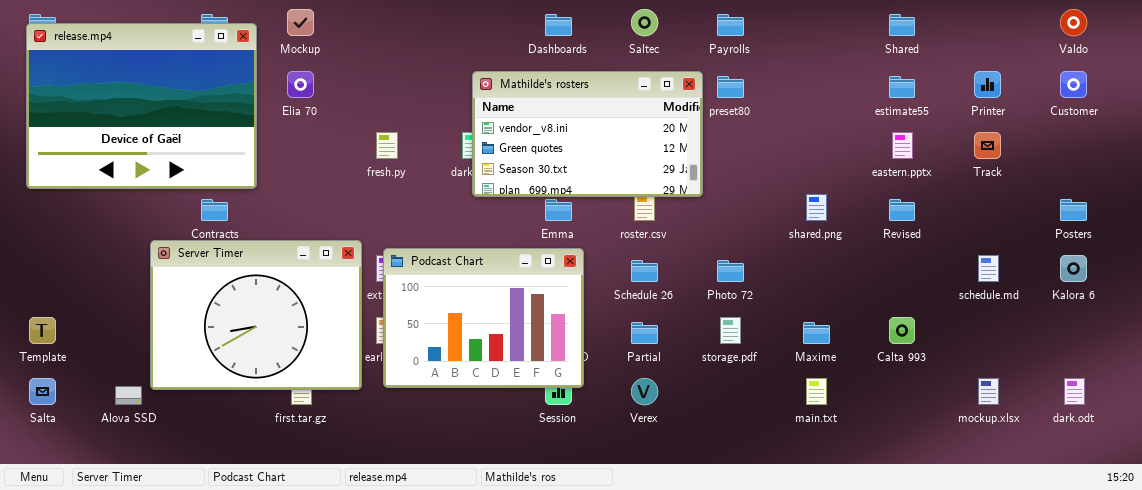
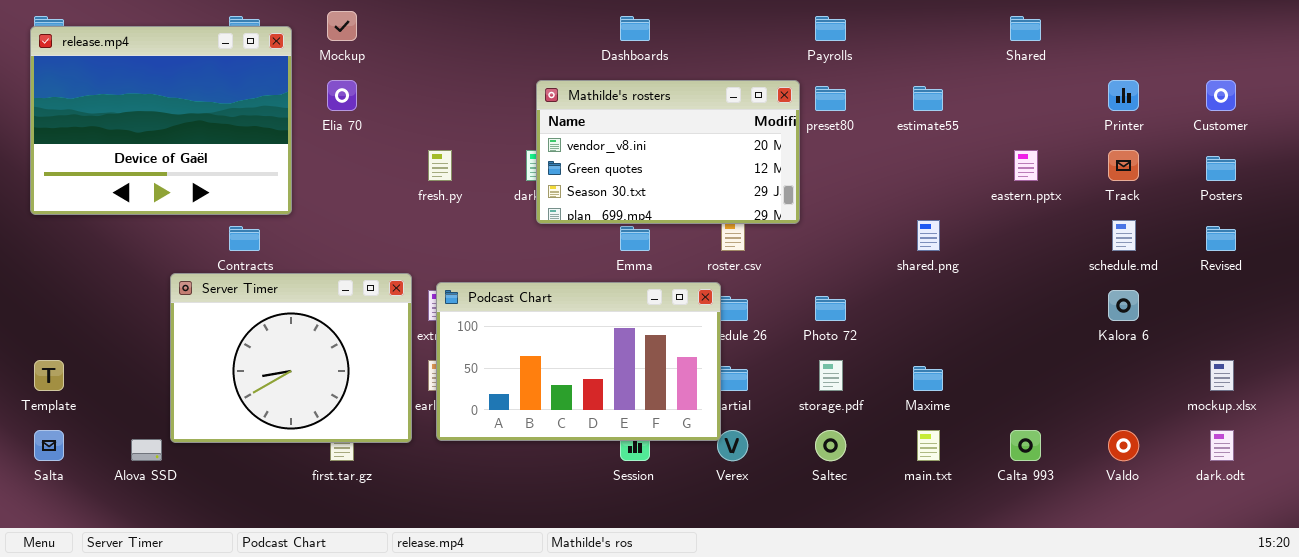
Saltec: [631,9,658,36] -> [815,430,846,461], moved
Valdo: [1060,9,1087,36] -> [1108,430,1139,461], moved
estimate55: [889,76,915,98] -> [913,86,943,111], moved
Revised: [889,199,915,221] -> [1206,226,1236,251], moved
Posters: [1060,199,1087,221] -> [1206,156,1236,181], moved
Podcast Chart: [383,248,584,388] -> [436,282,721,441], resized
schedule.md: [978,255,999,282] -> [1112,220,1136,251], moved
Kalora 6: [1060,255,1087,282] -> [1108,290,1139,321], moved
Calta 993: [889,317,915,344] -> [1010,430,1041,461], moved
mockup.xlsx: [978,378,999,405] -> [1210,360,1234,391], moved

